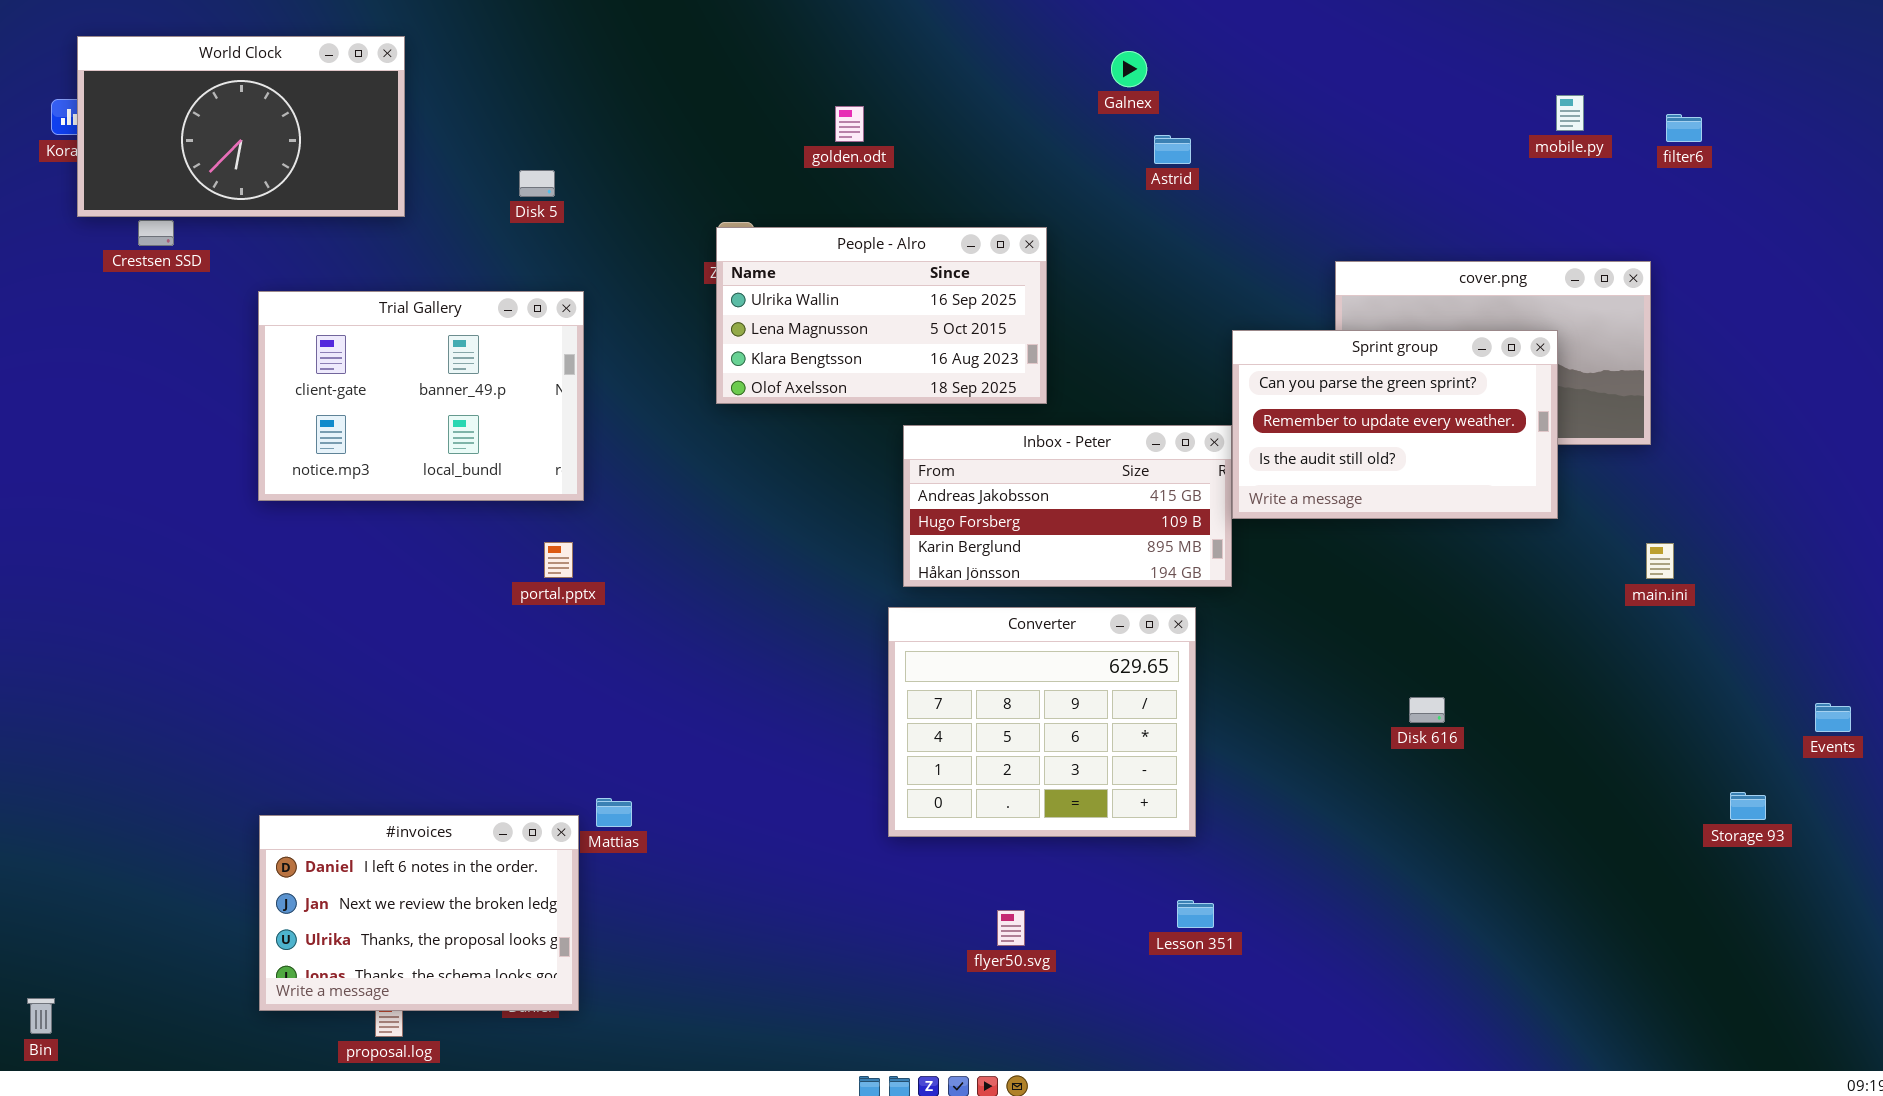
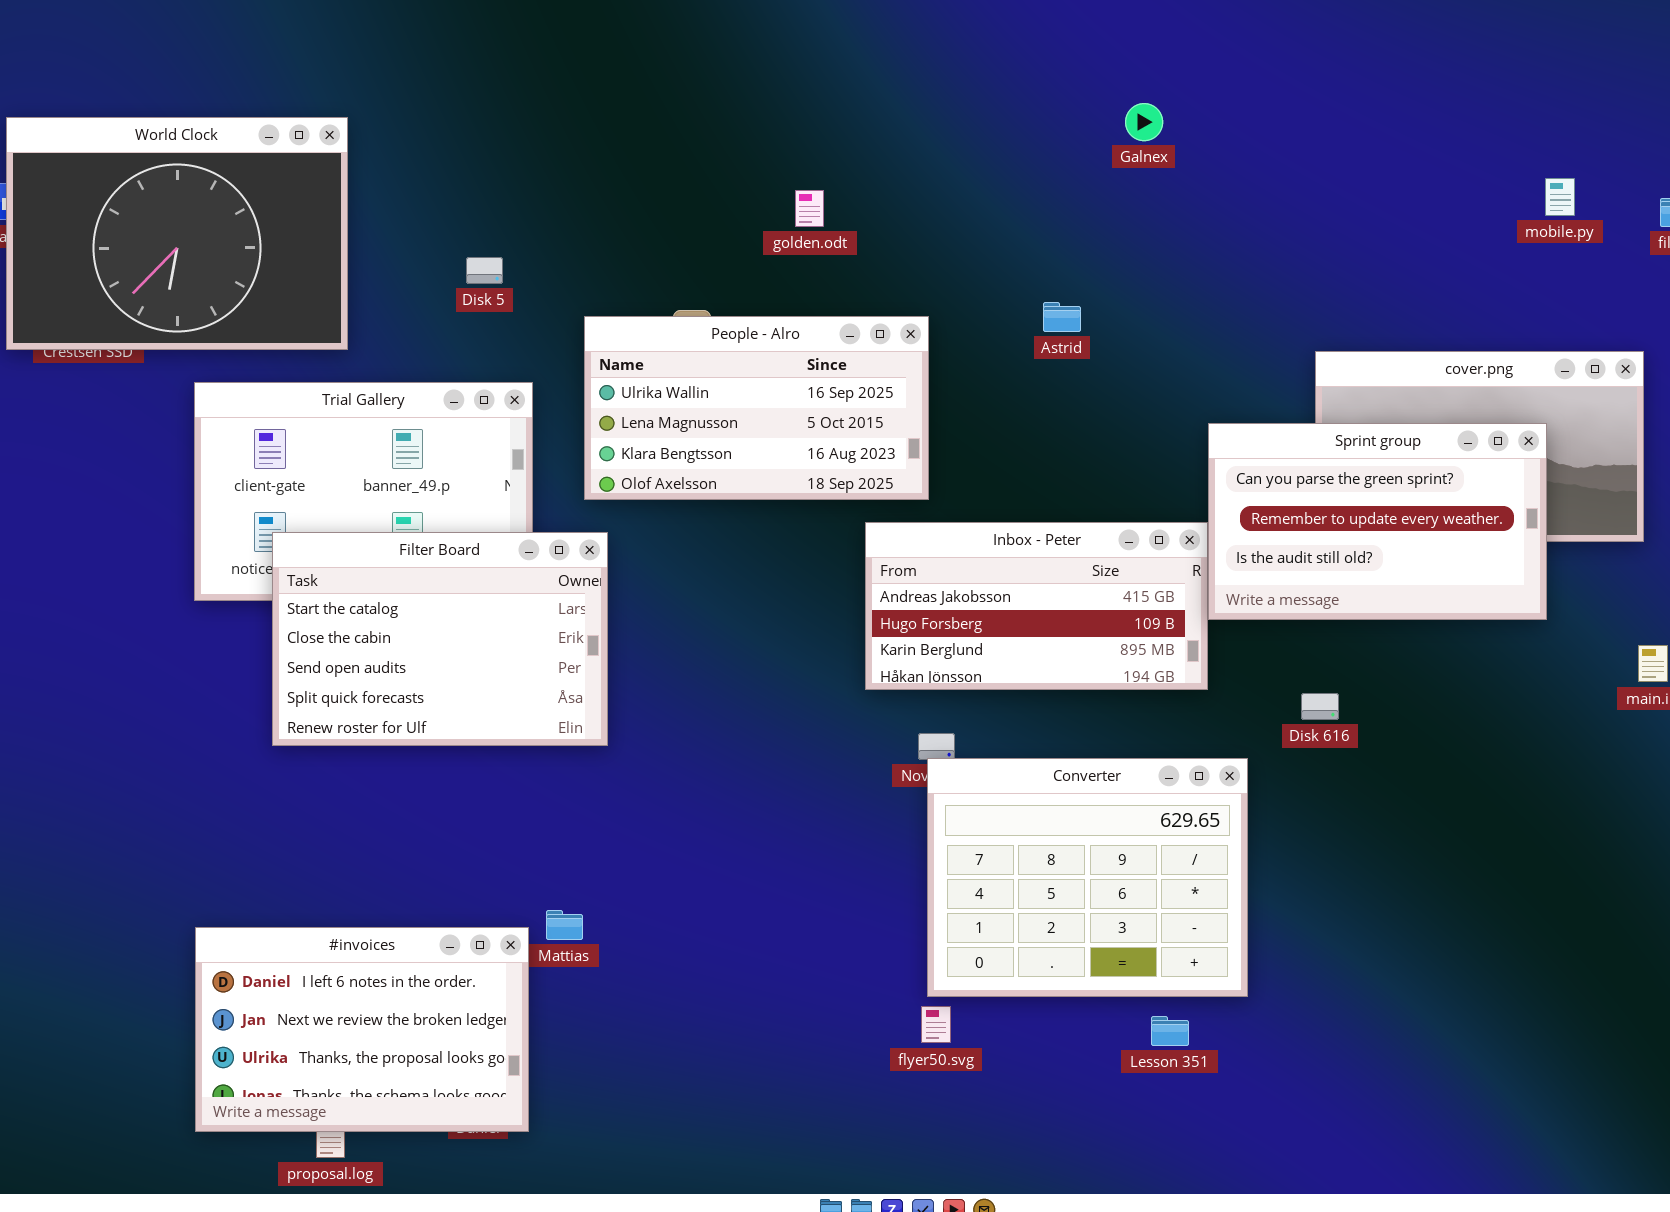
World Clock: [77,36,405,217] -> [6,117,348,350], resized
Galnex: [1111,51,1147,87] -> [1125,103,1163,141], moved
Astrid: [1154,135,1191,164] -> [1043,302,1081,332], moved
People - Alro: [716,227,1047,404] -> [584,316,929,500], moved
Filter Board: none -> [272,532,608,746], opened
Converter: [888,607,1196,837] -> [927,758,1248,997], moved
Disk 616: [1409,697,1445,723] -> [1301,693,1339,720], moved
flyer50.svg: [997,910,1025,946] -> [921,1006,951,1043], moved

